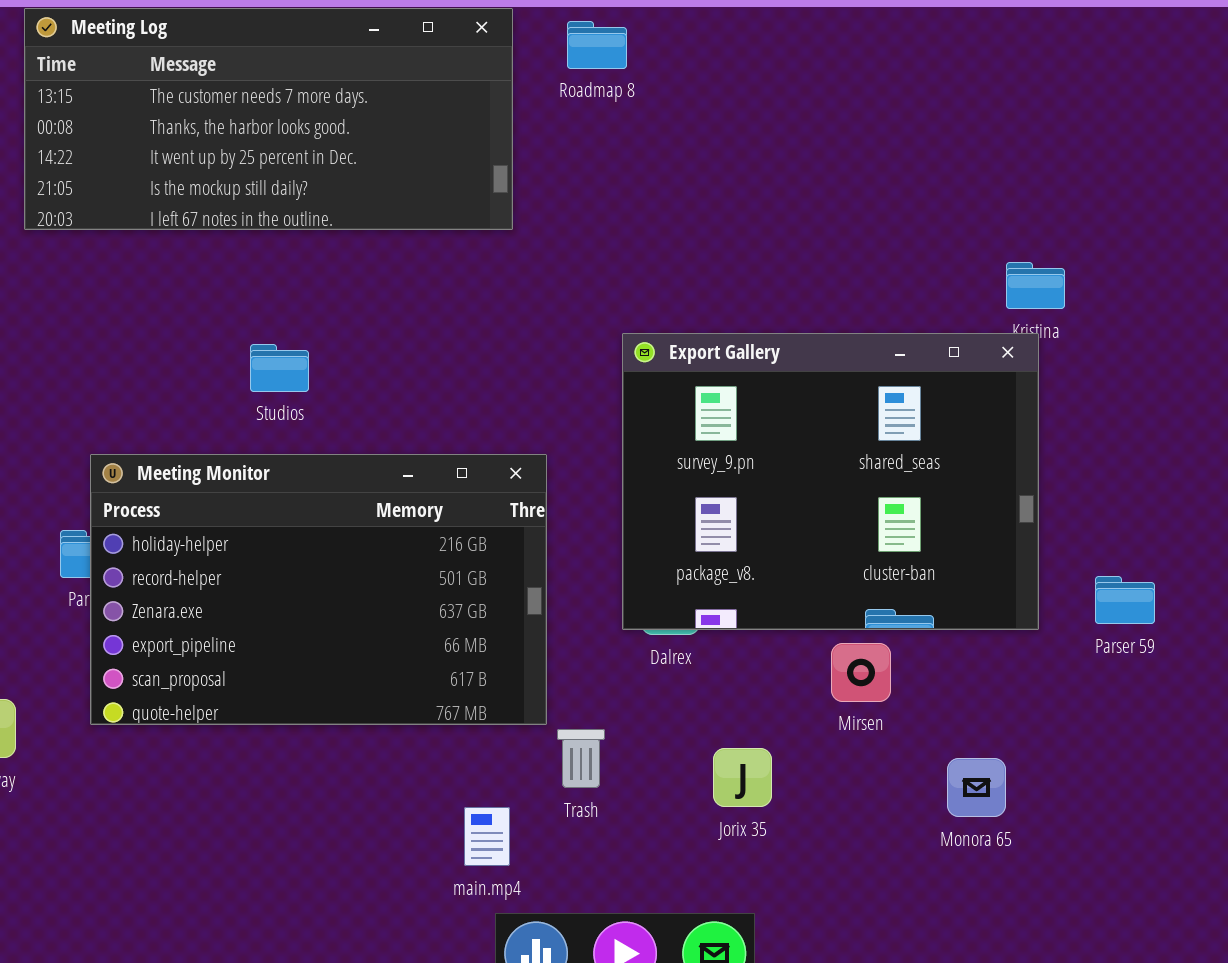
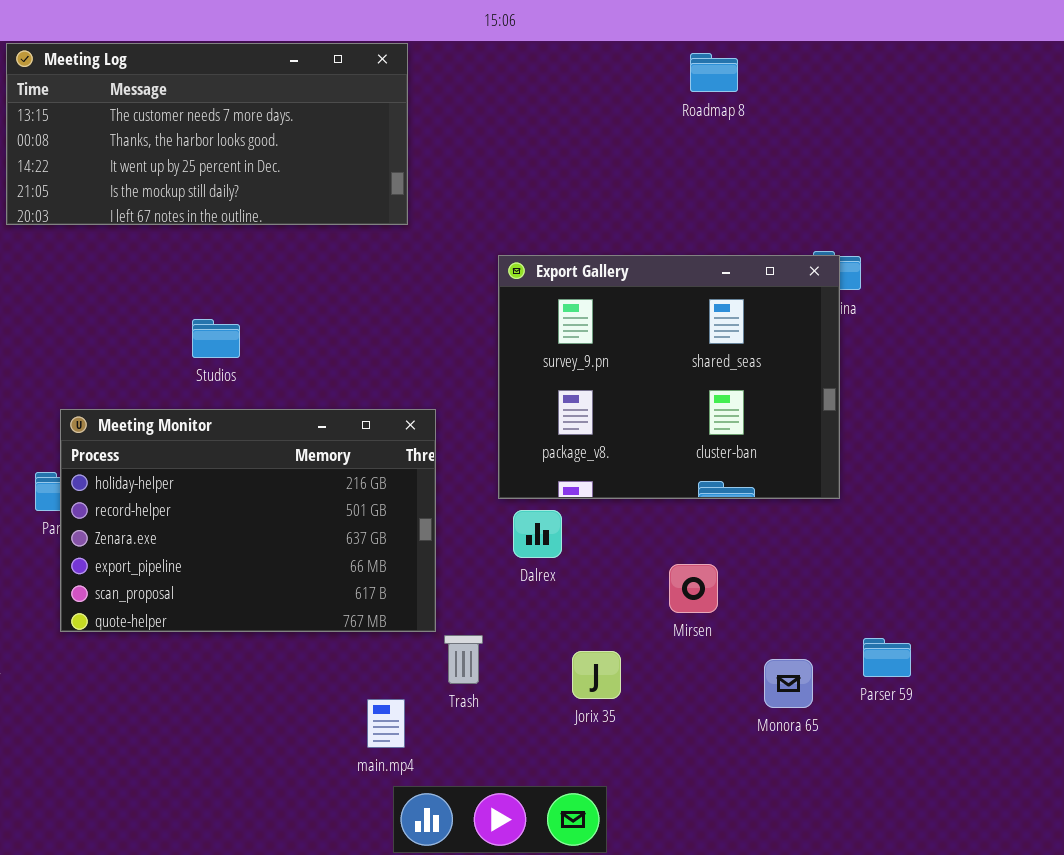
Roadmap 8: [567,21,627,69] -> [690,53,738,92], moved
Export Gallery: [622,333,1039,630] -> [498,255,840,499], moved
Parser 59: [1095,576,1155,624] -> [863,638,911,677], moved

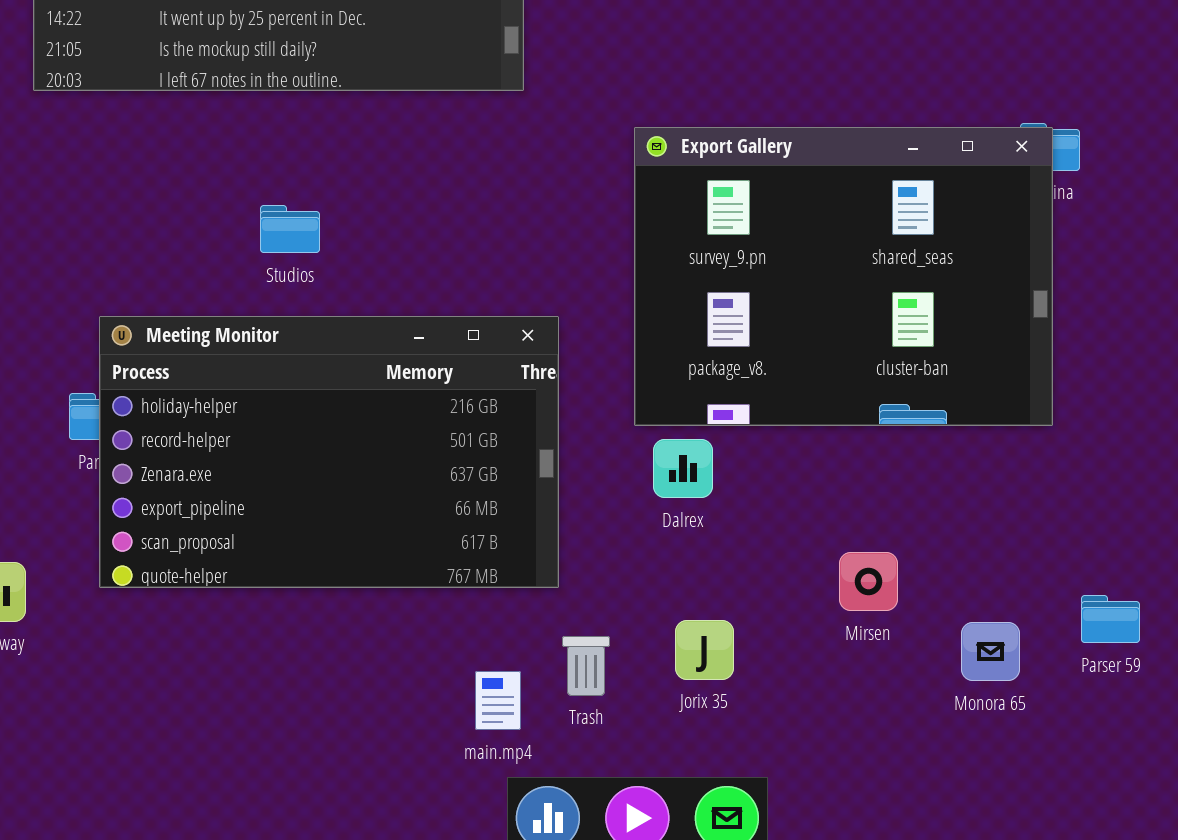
Mirsen: [669,564,718,613] -> [839,552,898,611], moved
Trash: [444,635,483,684] -> [562,636,610,696], moved
Jorix 35: [572,651,621,699] -> [675,620,734,680], moved

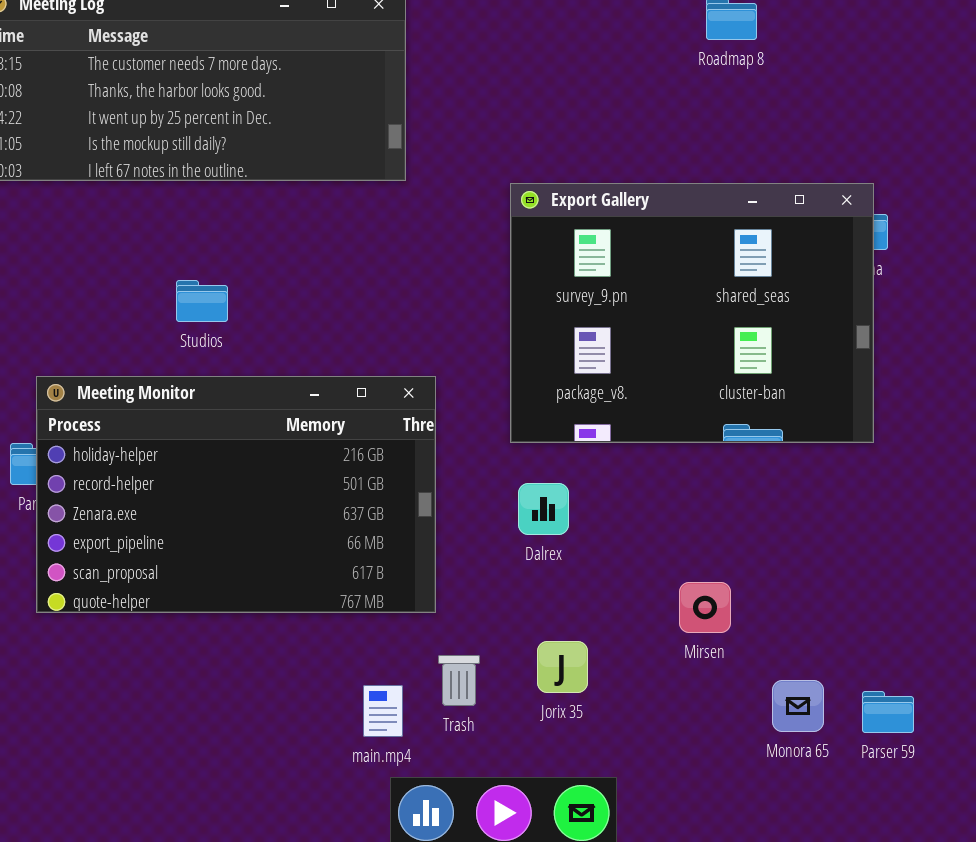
Export Gallery: [634,127,1053,426] -> [510,183,874,443], moved
Parser 59: [1081,595,1140,643] -> [862,691,914,733], moved
Monora 65: [961,622,1020,681] -> [772,680,824,732], moved

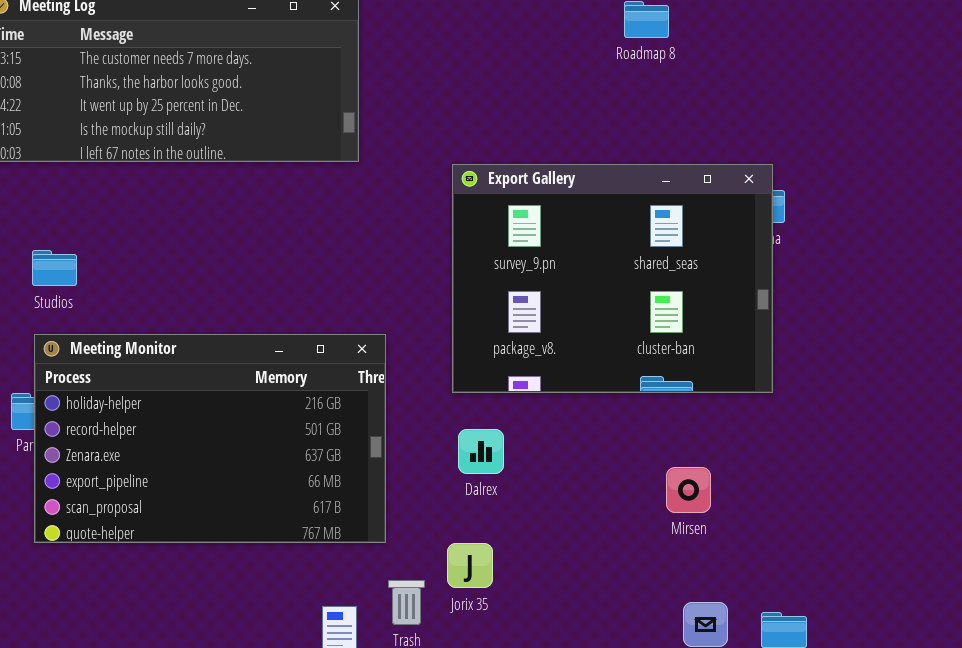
Studios: [176,280,228,322] -> [32,250,77,286], moved
Mirsen: [679,582,731,633] -> [666,467,711,513], moved
Jorix 35: [537,641,588,693] -> [447,543,493,588], moved

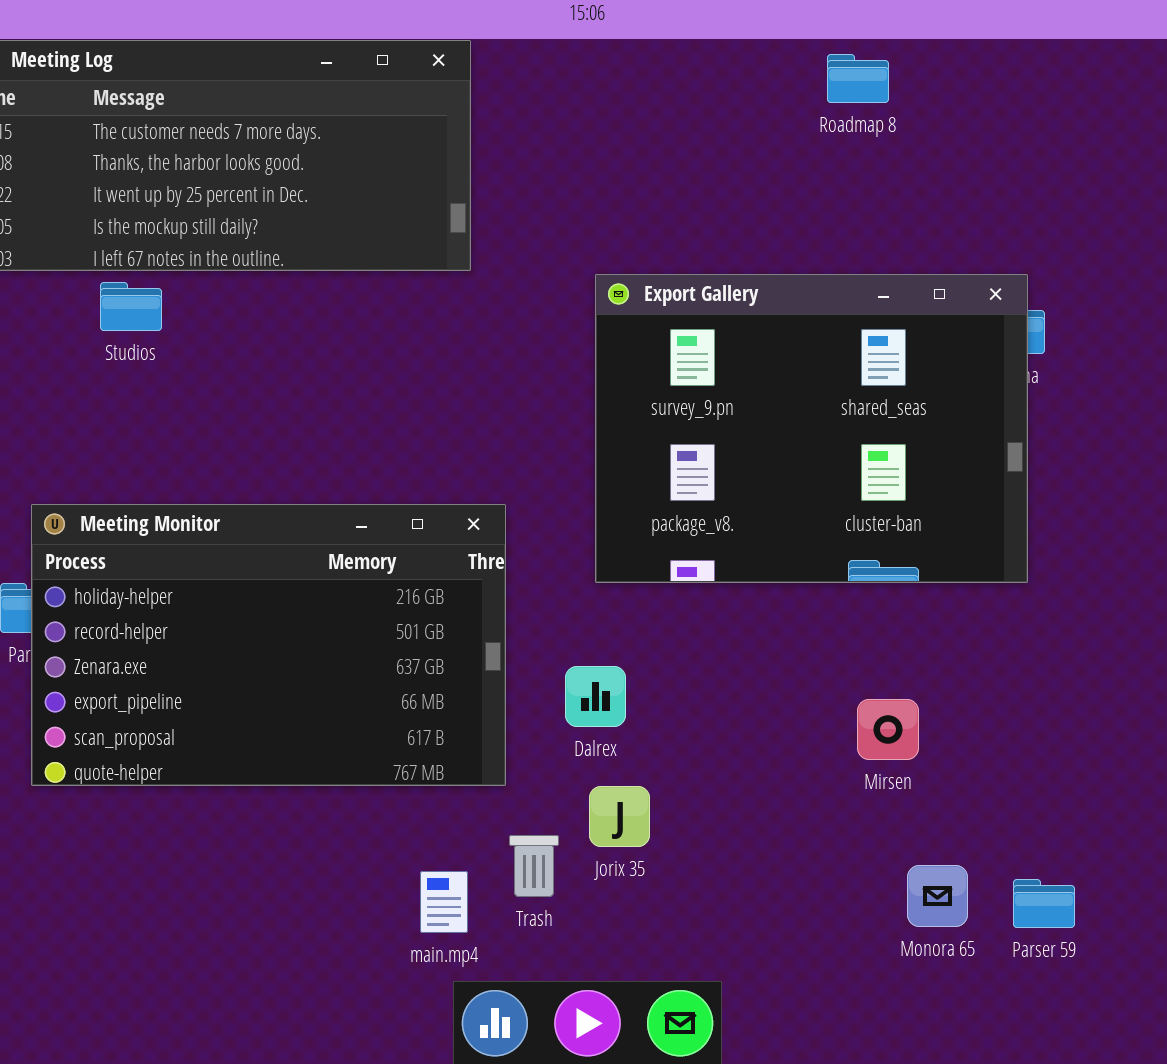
Studios: [32,250,77,286] -> [100,282,162,331], moved
Dalrex: [458,429,504,474] -> [565,666,626,727], moved
Mirsen: [666,467,711,513] -> [857,699,919,760], moved

